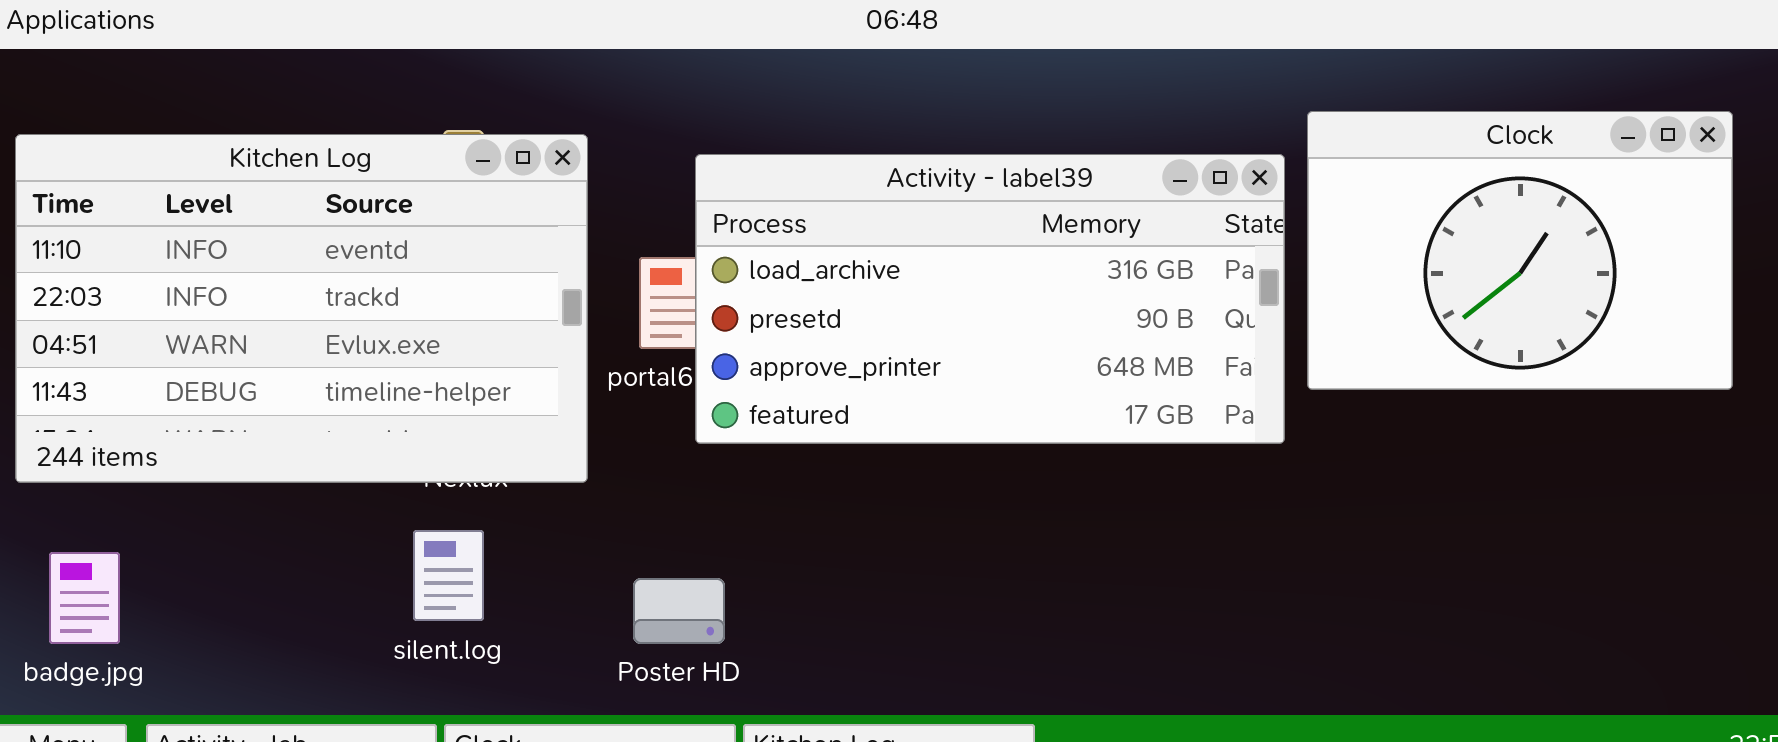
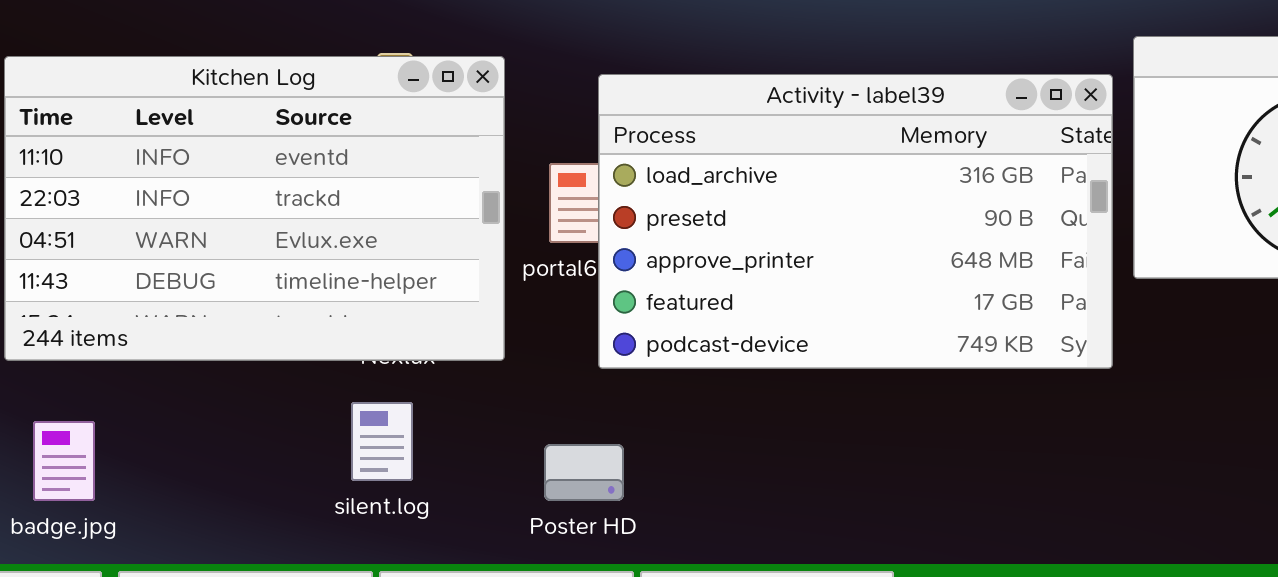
Activity - label39: [695,154,1285,444] -> [598,74,1113,369], resized

